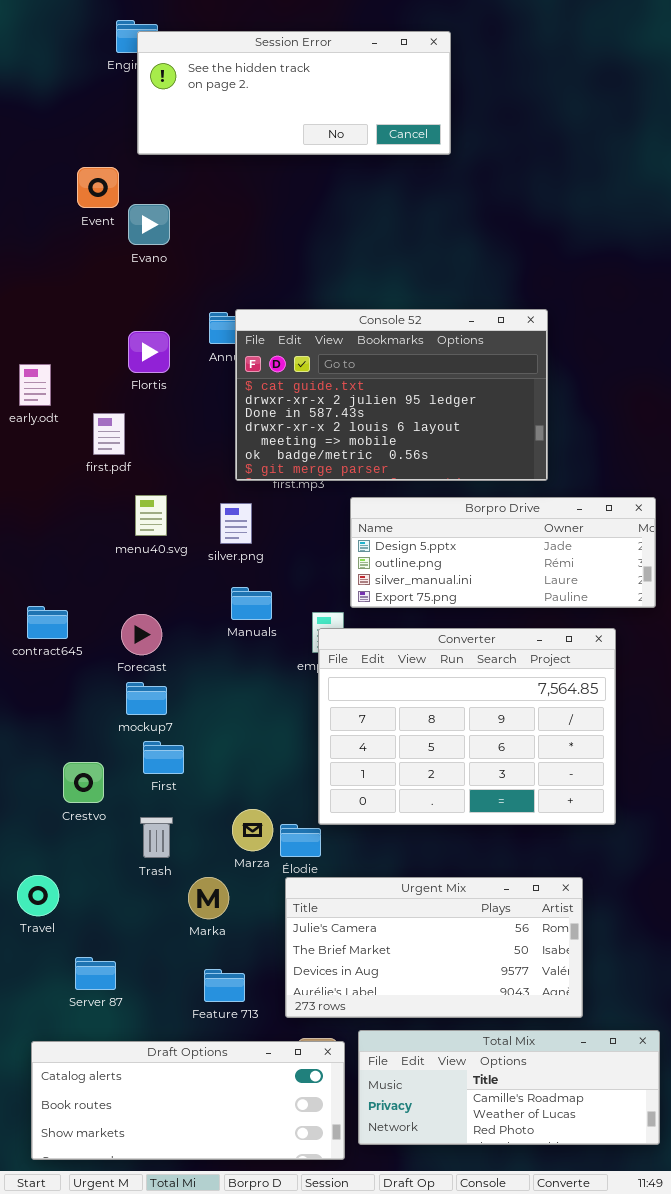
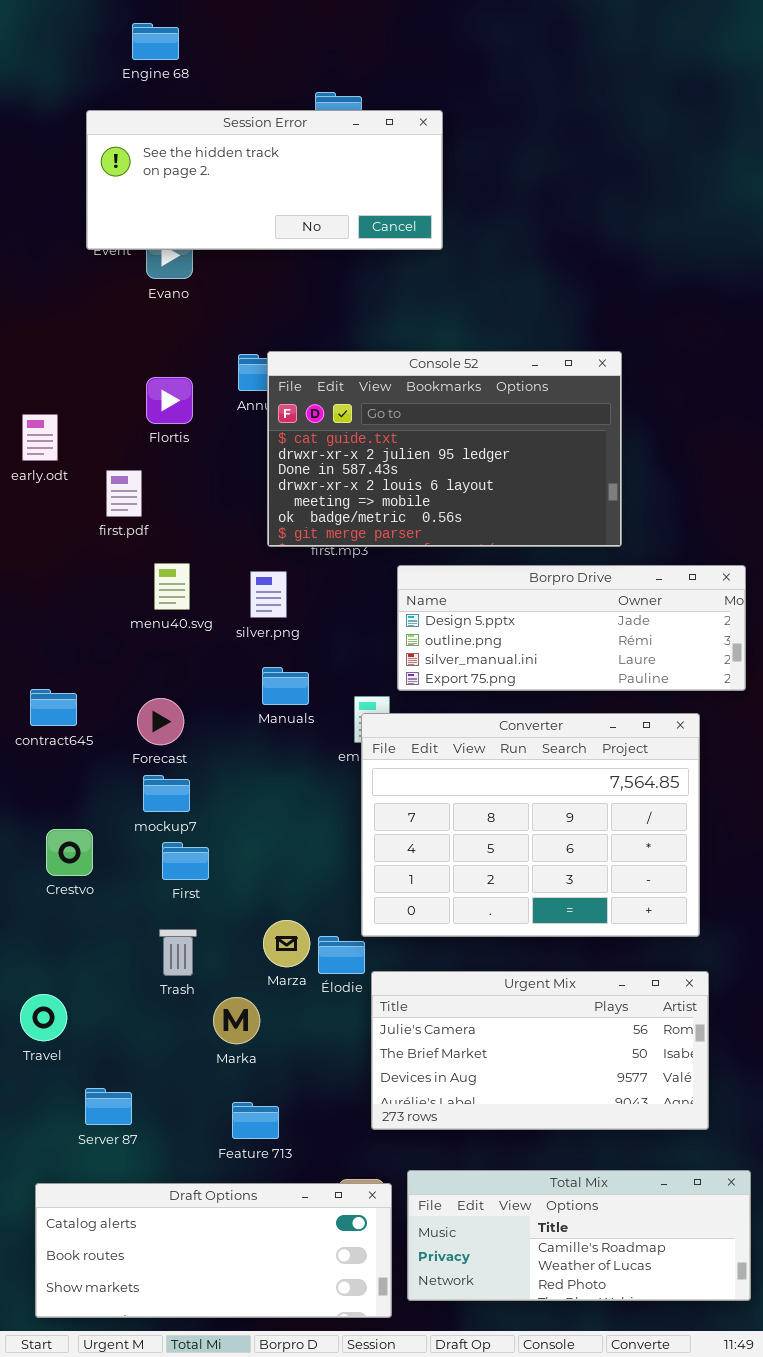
Session Error: [137,31,451,155] -> [86,110,443,250], moved
Crestvo: [63,762,104,803] -> [46,829,93,876], moved
Urgent Mix: [285,877,583,1018] -> [371,971,709,1130], moved

